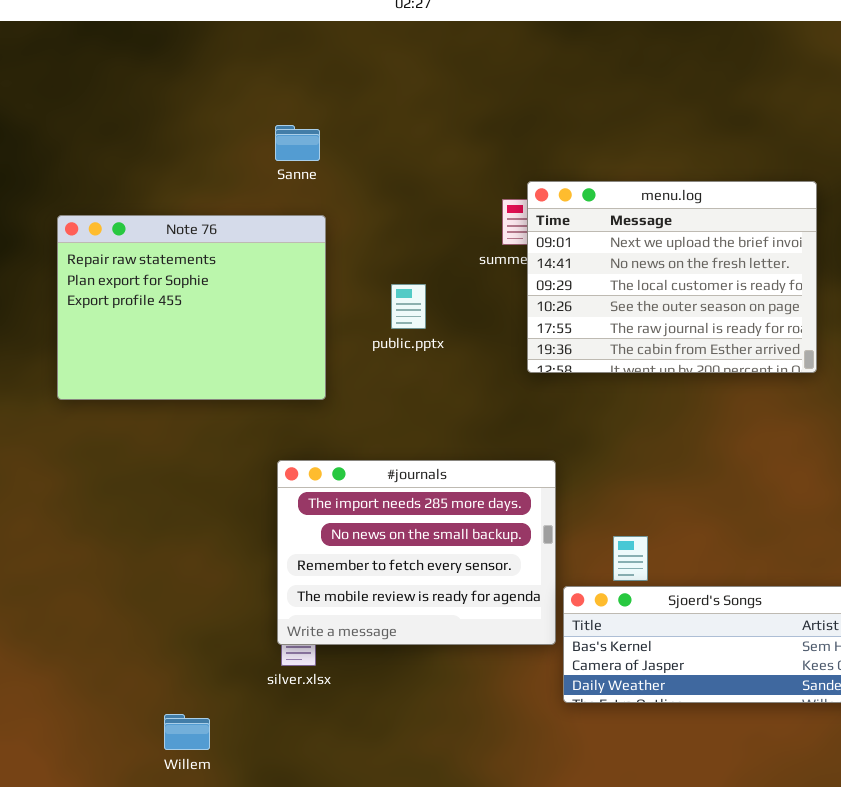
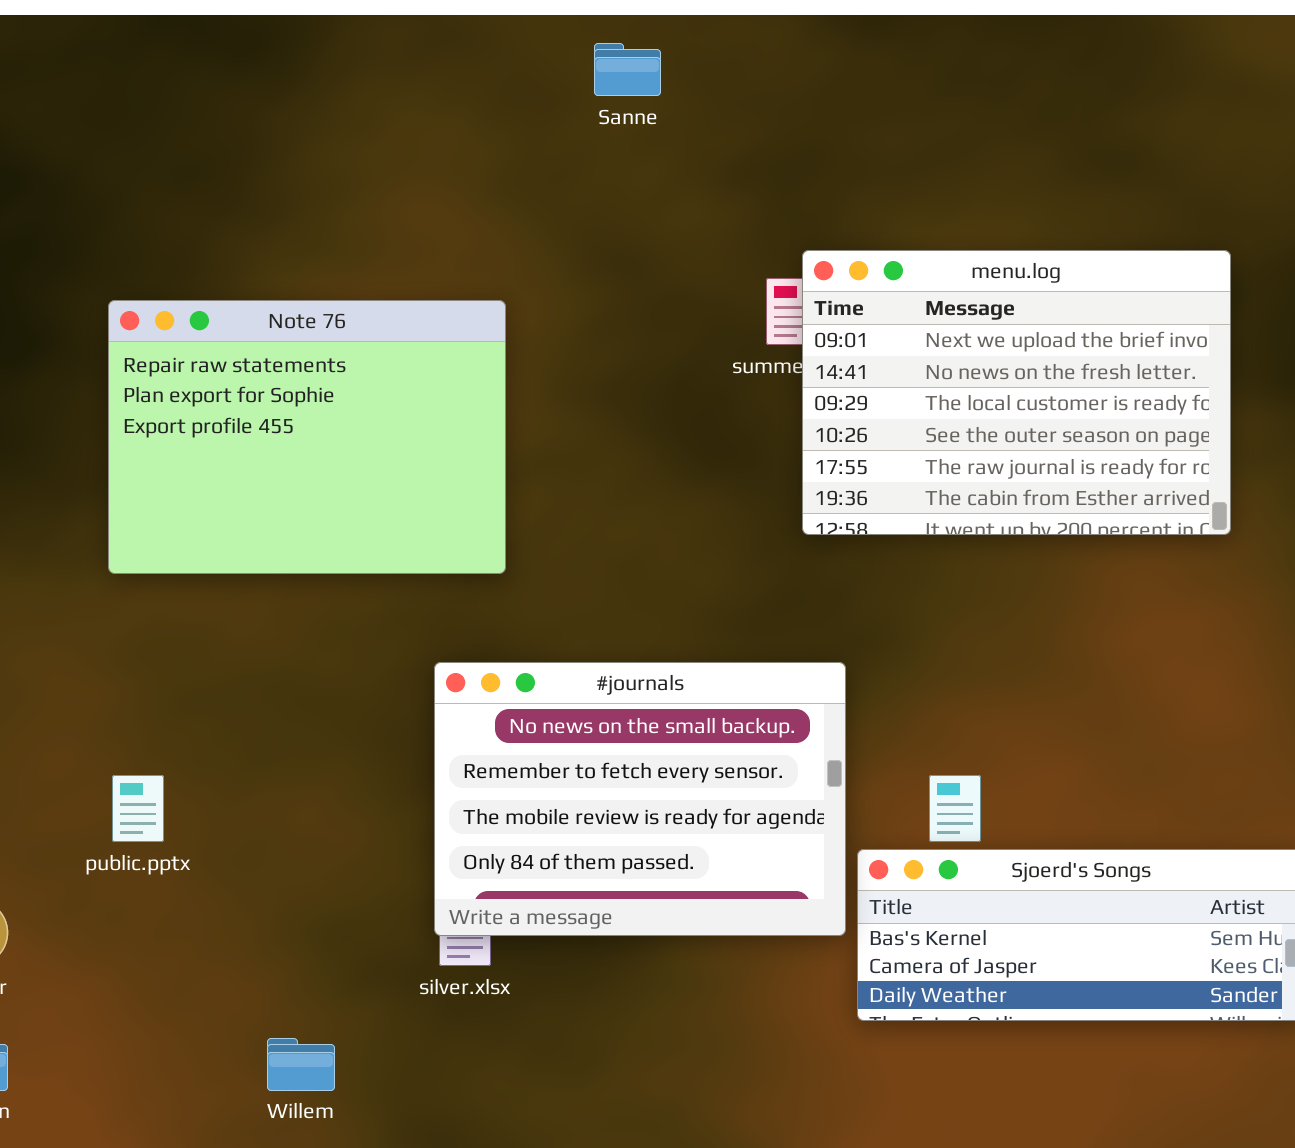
Sanne: [275,125,320,161] -> [594,43,661,96], moved
public.pptx: [391,284,426,329] -> [112,775,164,842], moved
#journals: [277,460,556,645] -> [434,662,846,936], scrolled down 1 row

